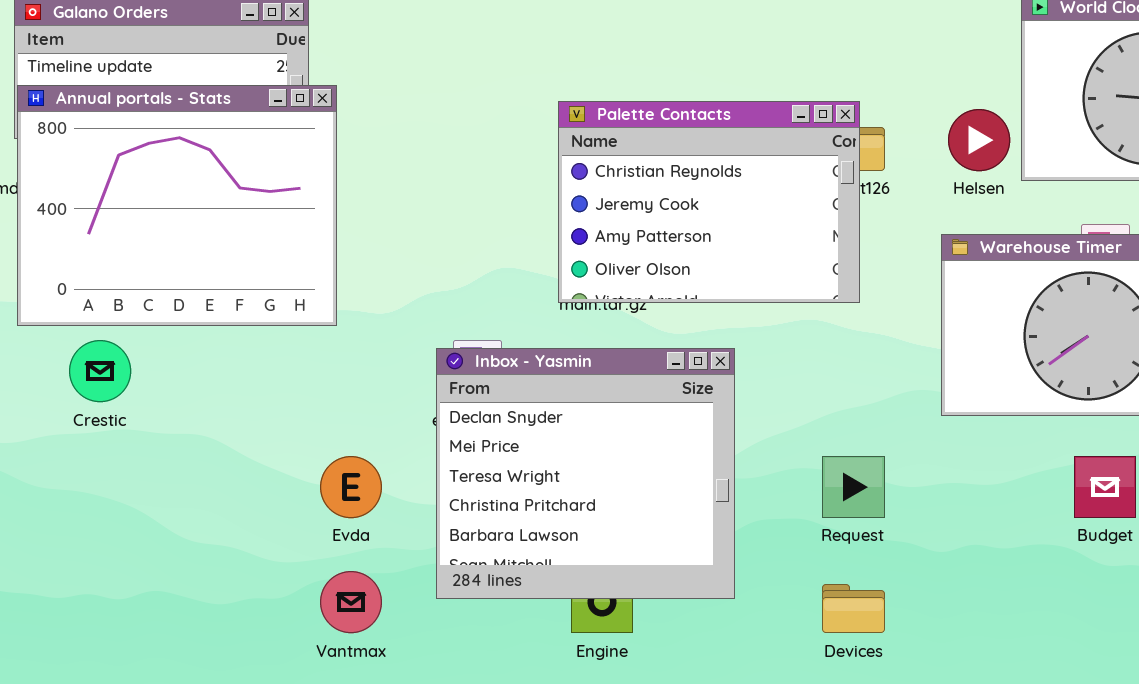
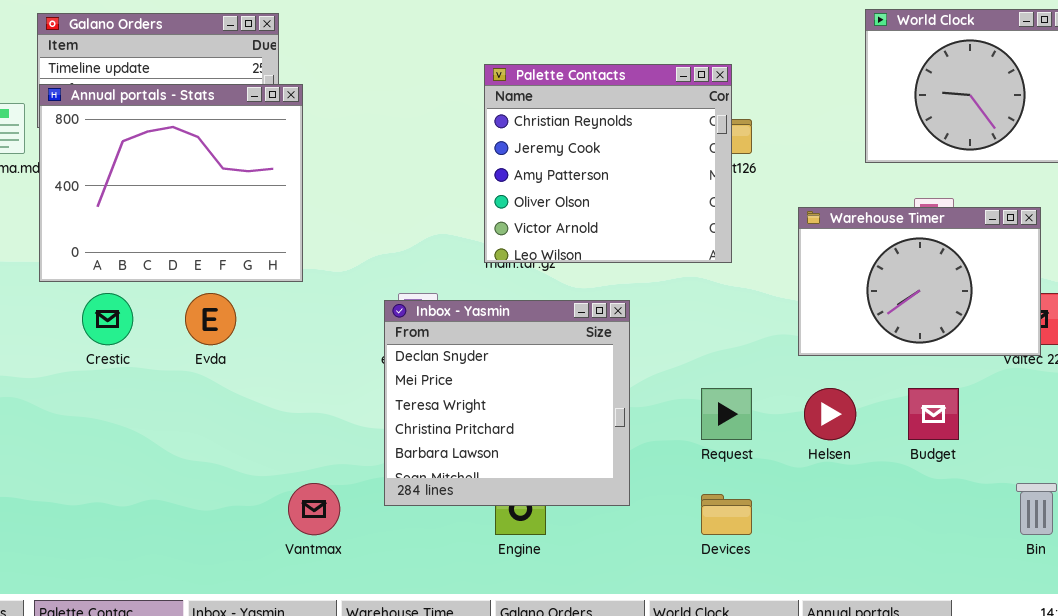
Palette Contacts: [558,101,860,303] -> [484,64,732,263], resized
Helsen: [948,109,1010,171] -> [804,388,856,440], moved
Evda: [320,456,382,518] -> [185,293,236,345], moved

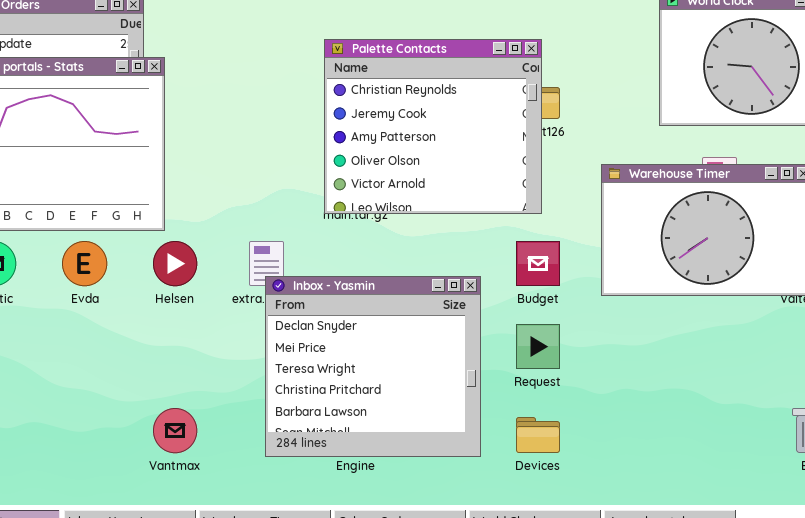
Inbox - Yasmin: [384,300,630,506] -> [265,276,481,457], moved
Helsen: [804,388,856,440] -> [153,241,197,286], moved
Budget: [908,388,959,440] -> [516,241,560,286], moved

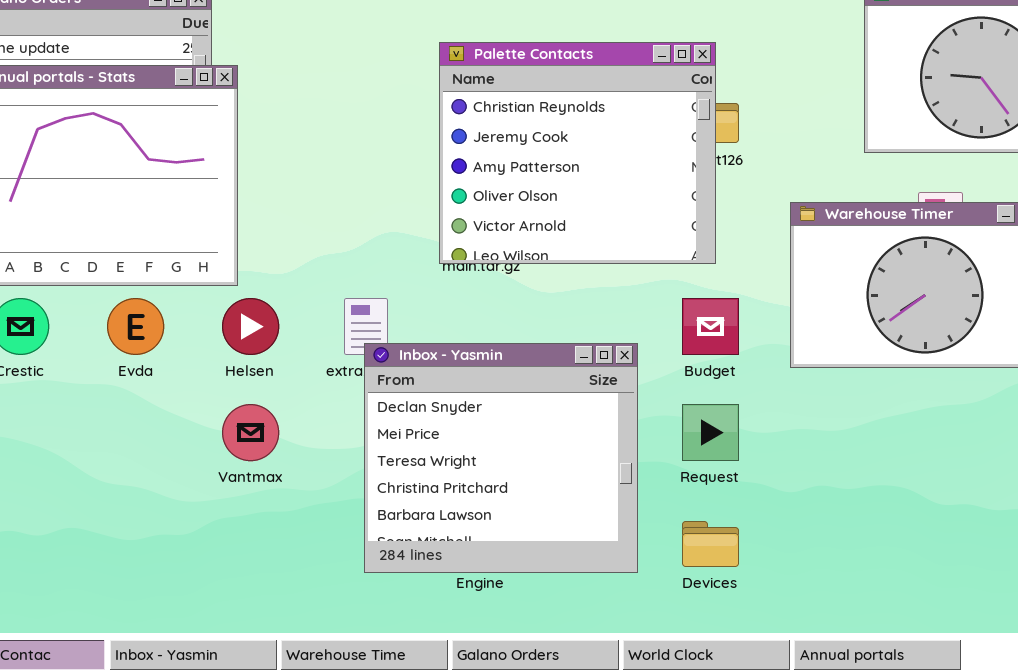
Vantmax: [153,408,197,453] -> [222,404,279,461], moved

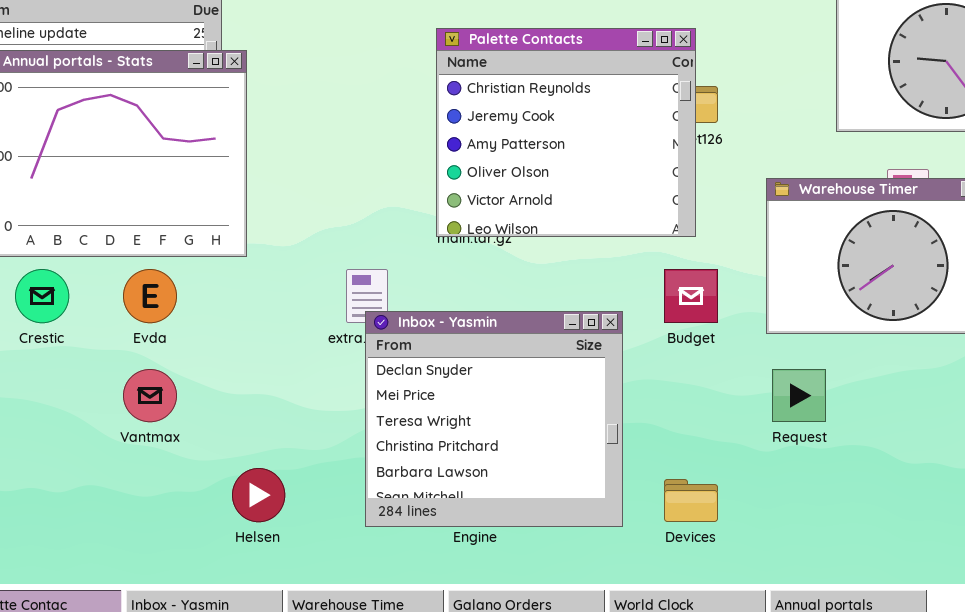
Helsen: [222,298,279,355] -> [232,468,285,522], moved
Vantmax: [222,404,279,461] -> [123,369,177,422], moved
Request: [682,404,739,461] -> [772,369,826,422], moved

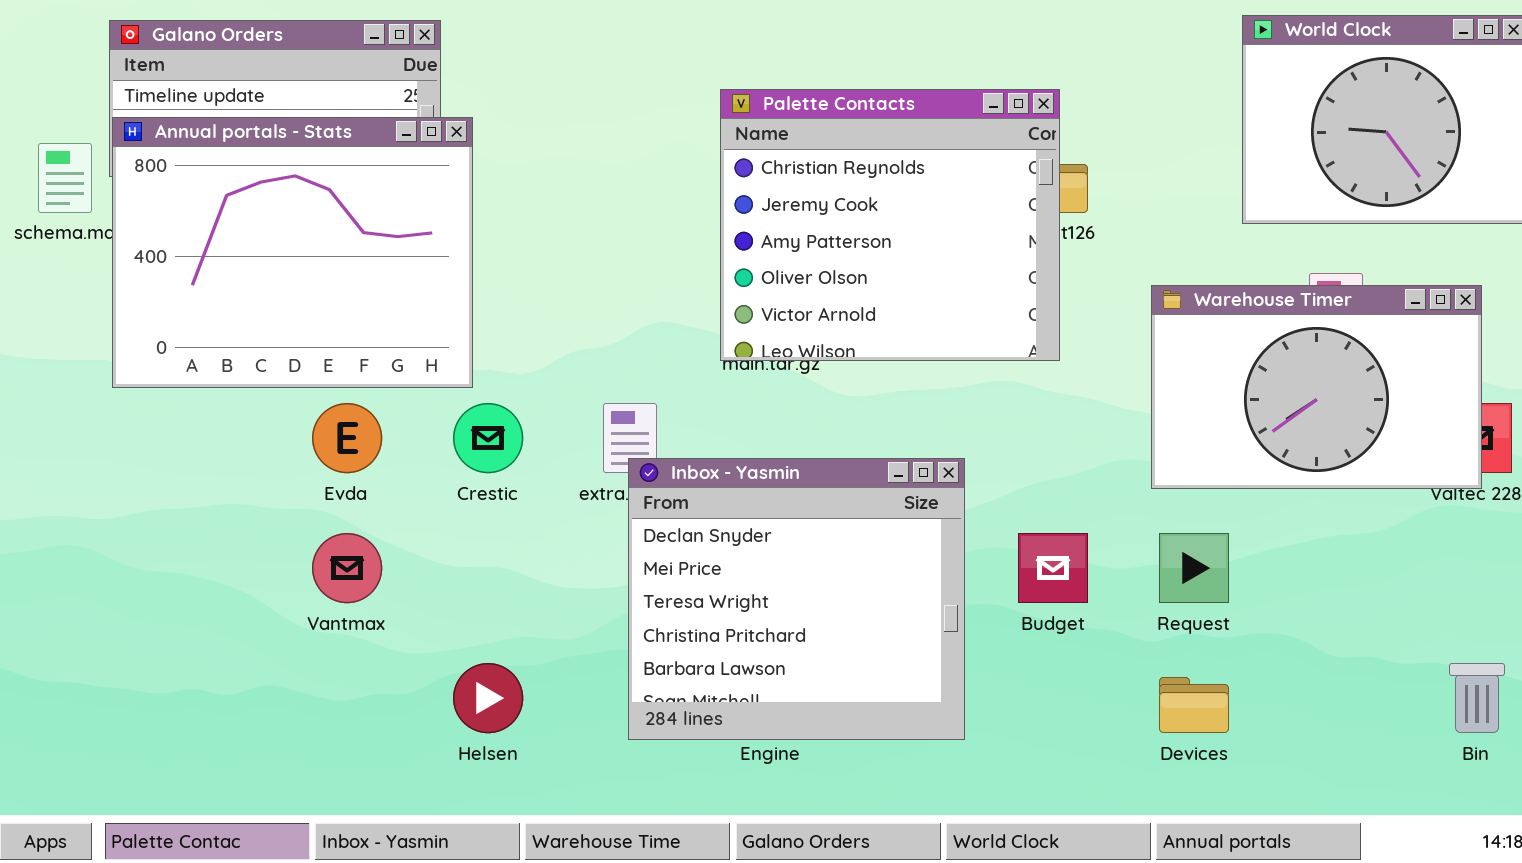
Crestic: [15,269,69,323] -> [453,403,523,473], moved
Budget: [664,269,718,323] -> [1018,533,1088,603], moved
Devices: [664,479,718,522] -> [1159,677,1229,733], moved

